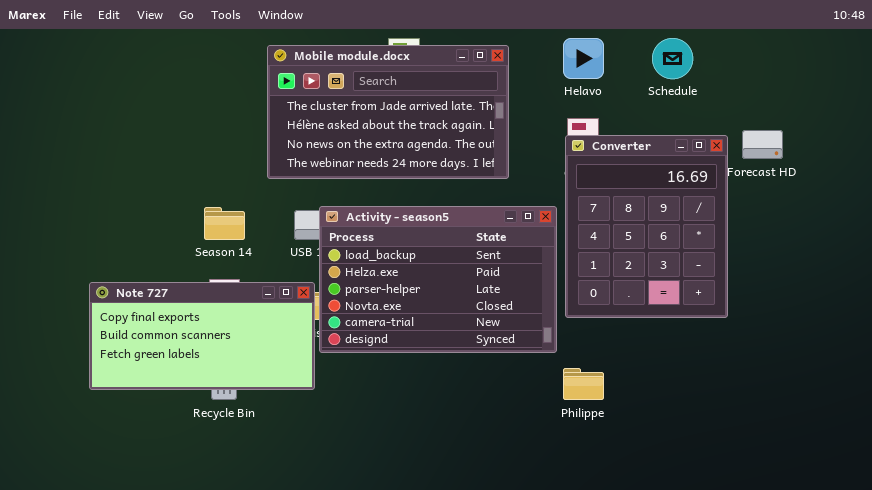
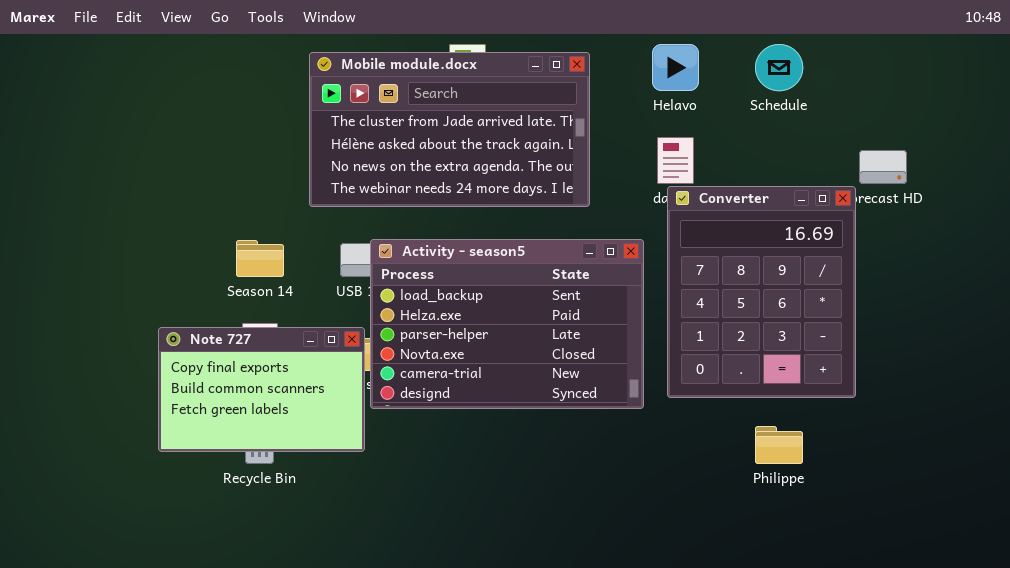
Converter: [565,135,728,318] -> [667,186,856,398], moved
Note 727: [89,282,315,390] -> [158,327,365,452], resized
Philippe: [563,368,604,400] -> [755,426,803,464], moved

